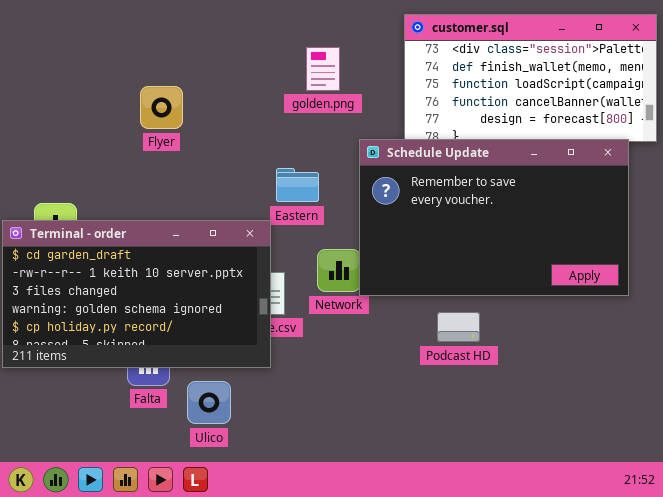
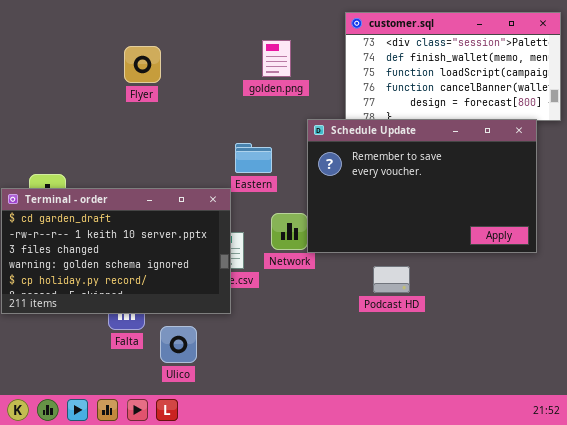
Flyer: [140,86,183,129] -> [124,46,161,83], moved

